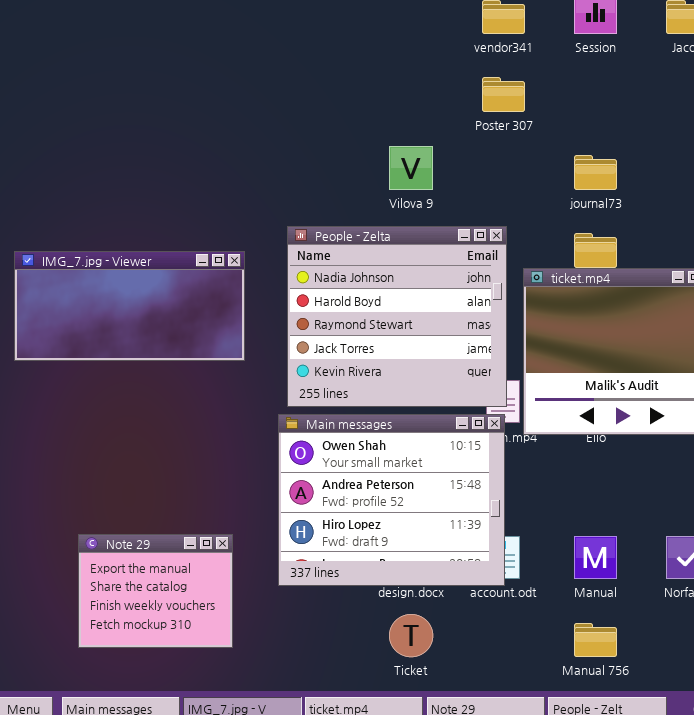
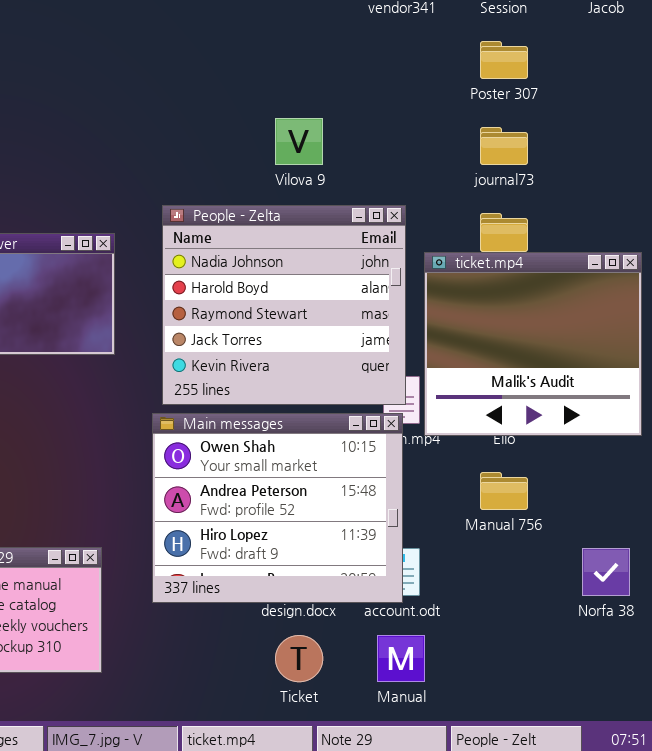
Poster 307: [482,77,525,112] -> [480,41,528,79], moved
Manual: [574,536,617,579] -> [377,635,425,682], moved
Manual 756: [574,623,617,657] -> [480,472,528,510], moved

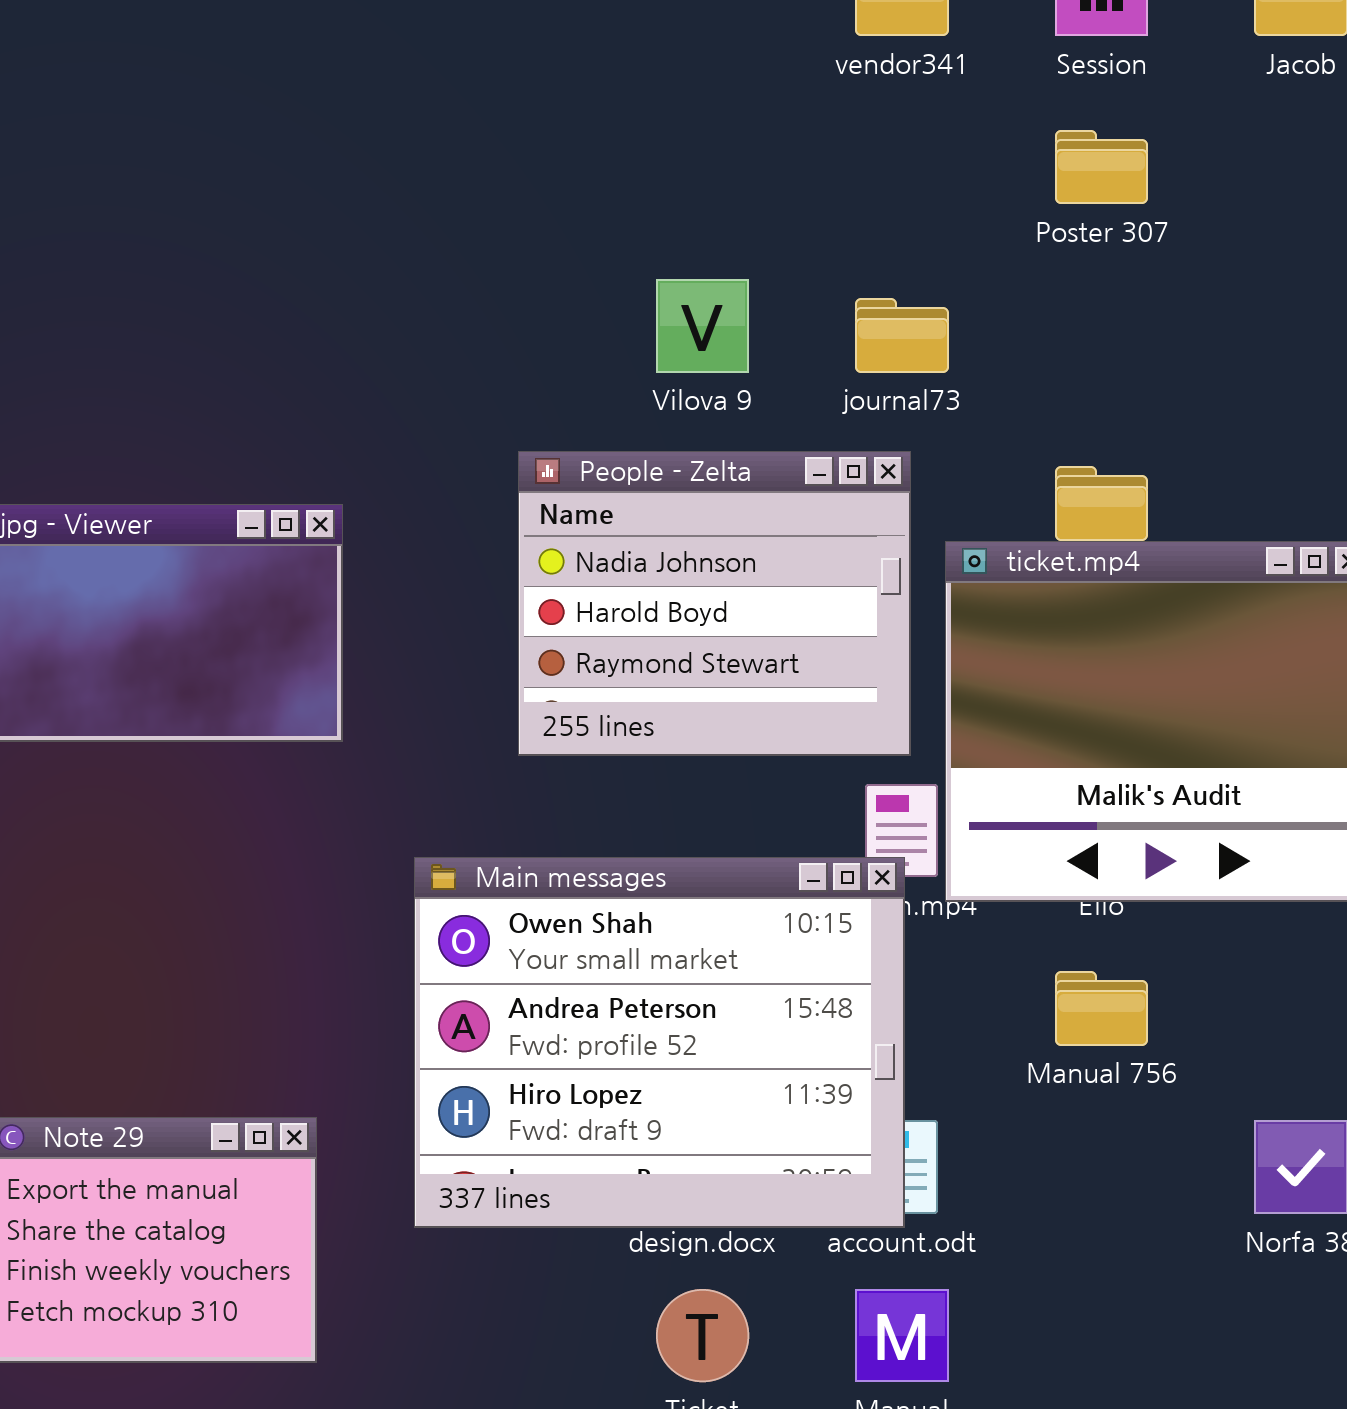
journal73: [480,127,528,165] -> [855,298,949,373], moved
People - Zelta: [162,205,406,405] -> [518,451,911,756], resized

